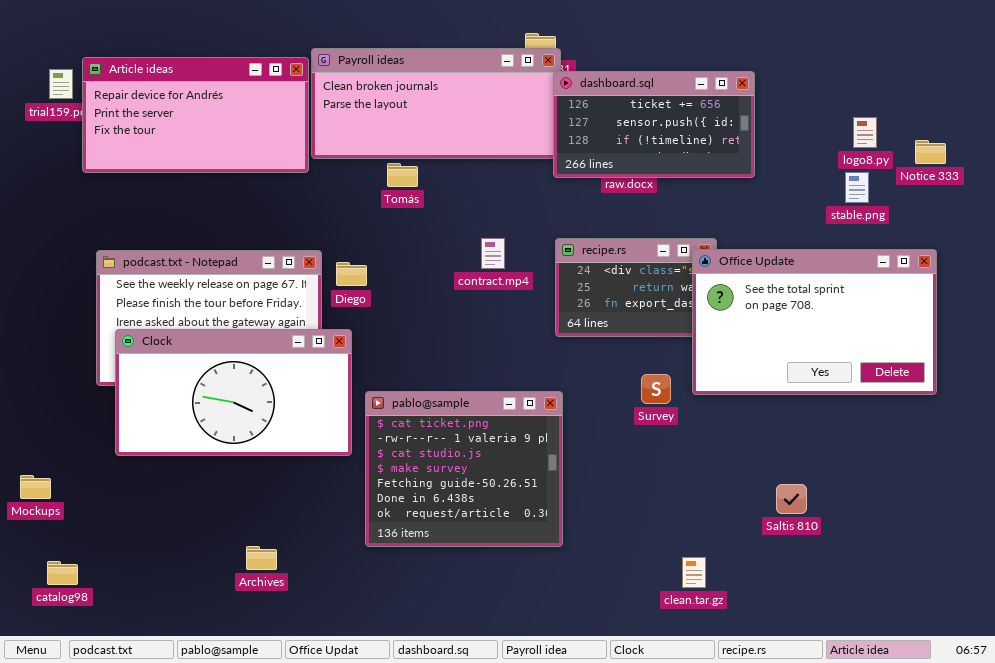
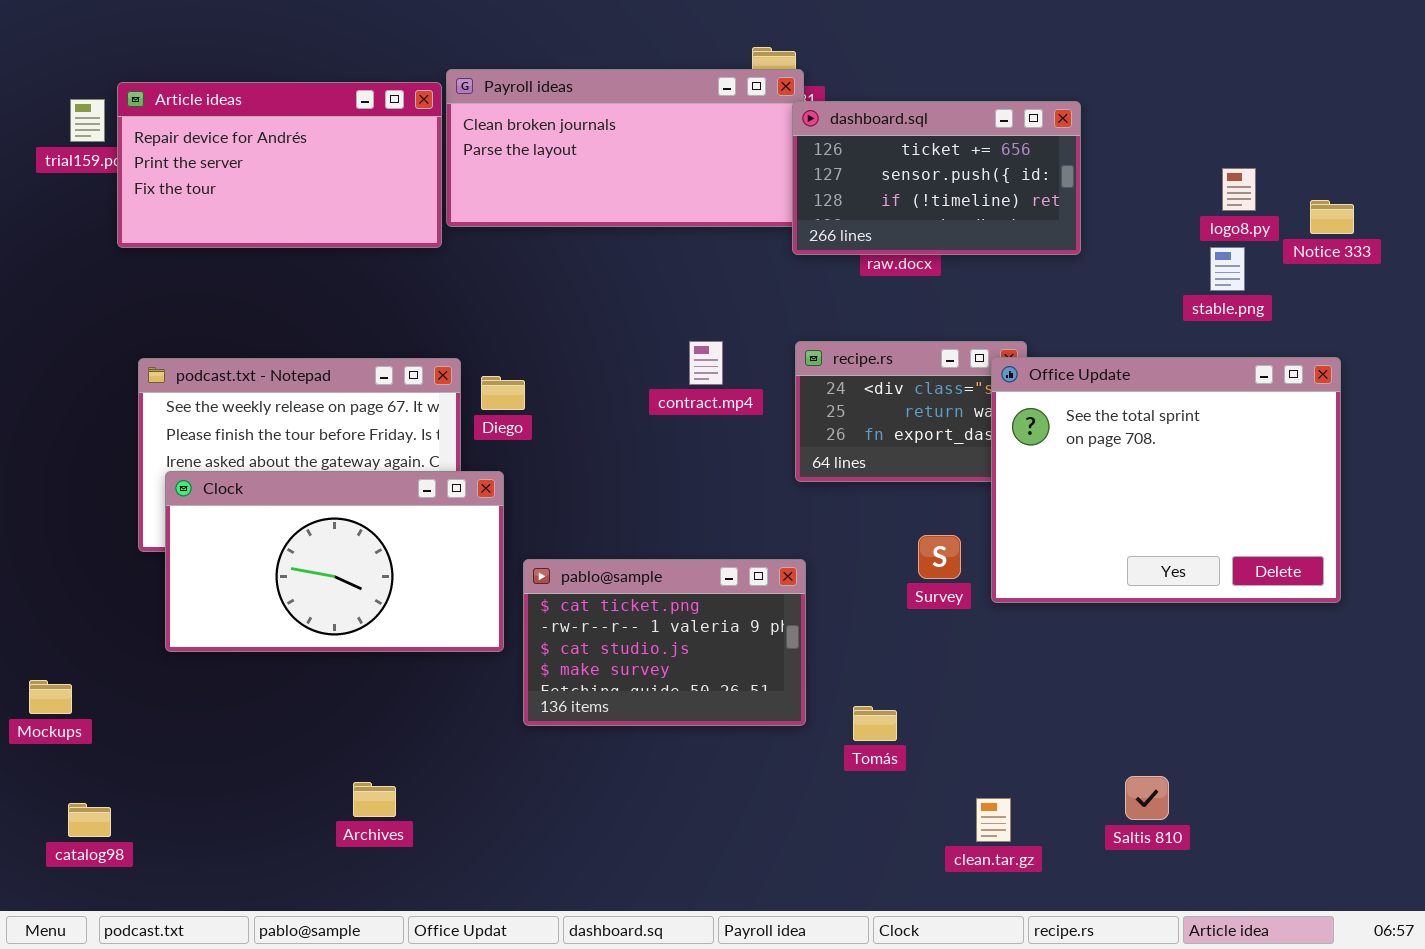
Tomás: [387,163,418,187] -> [853,706,897,741], moved
Office Update: [692,249,937,395] -> [991,357,1341,603], resized
pablo@sample: [365,391,563,547] -> [523,559,806,726], resized
Saltis 810: [776,484,807,514] -> [1125,776,1169,820], moved

